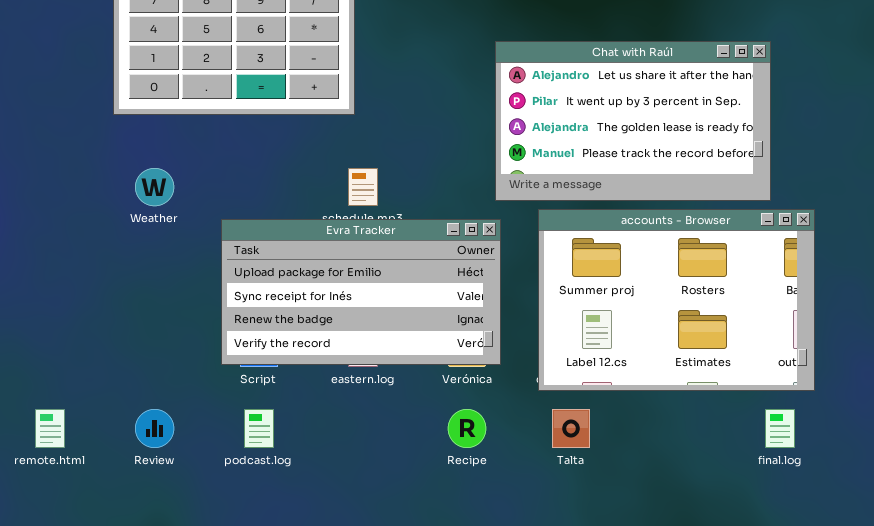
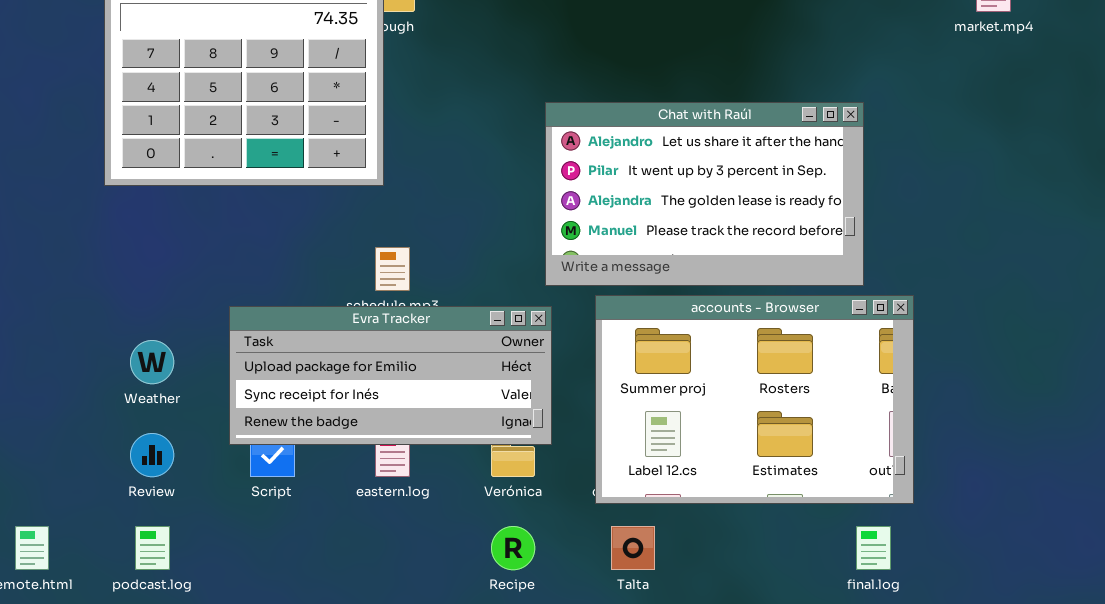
Weather: [135,168,174,206] -> [130,340,174,384], moved
Evra Tracker: [221,219,501,365] -> [229,306,552,445], resized
Review: [135,409,174,448] -> [130,433,174,477], moved
podcast.log: [244,409,274,448] -> [135,526,170,570], moved

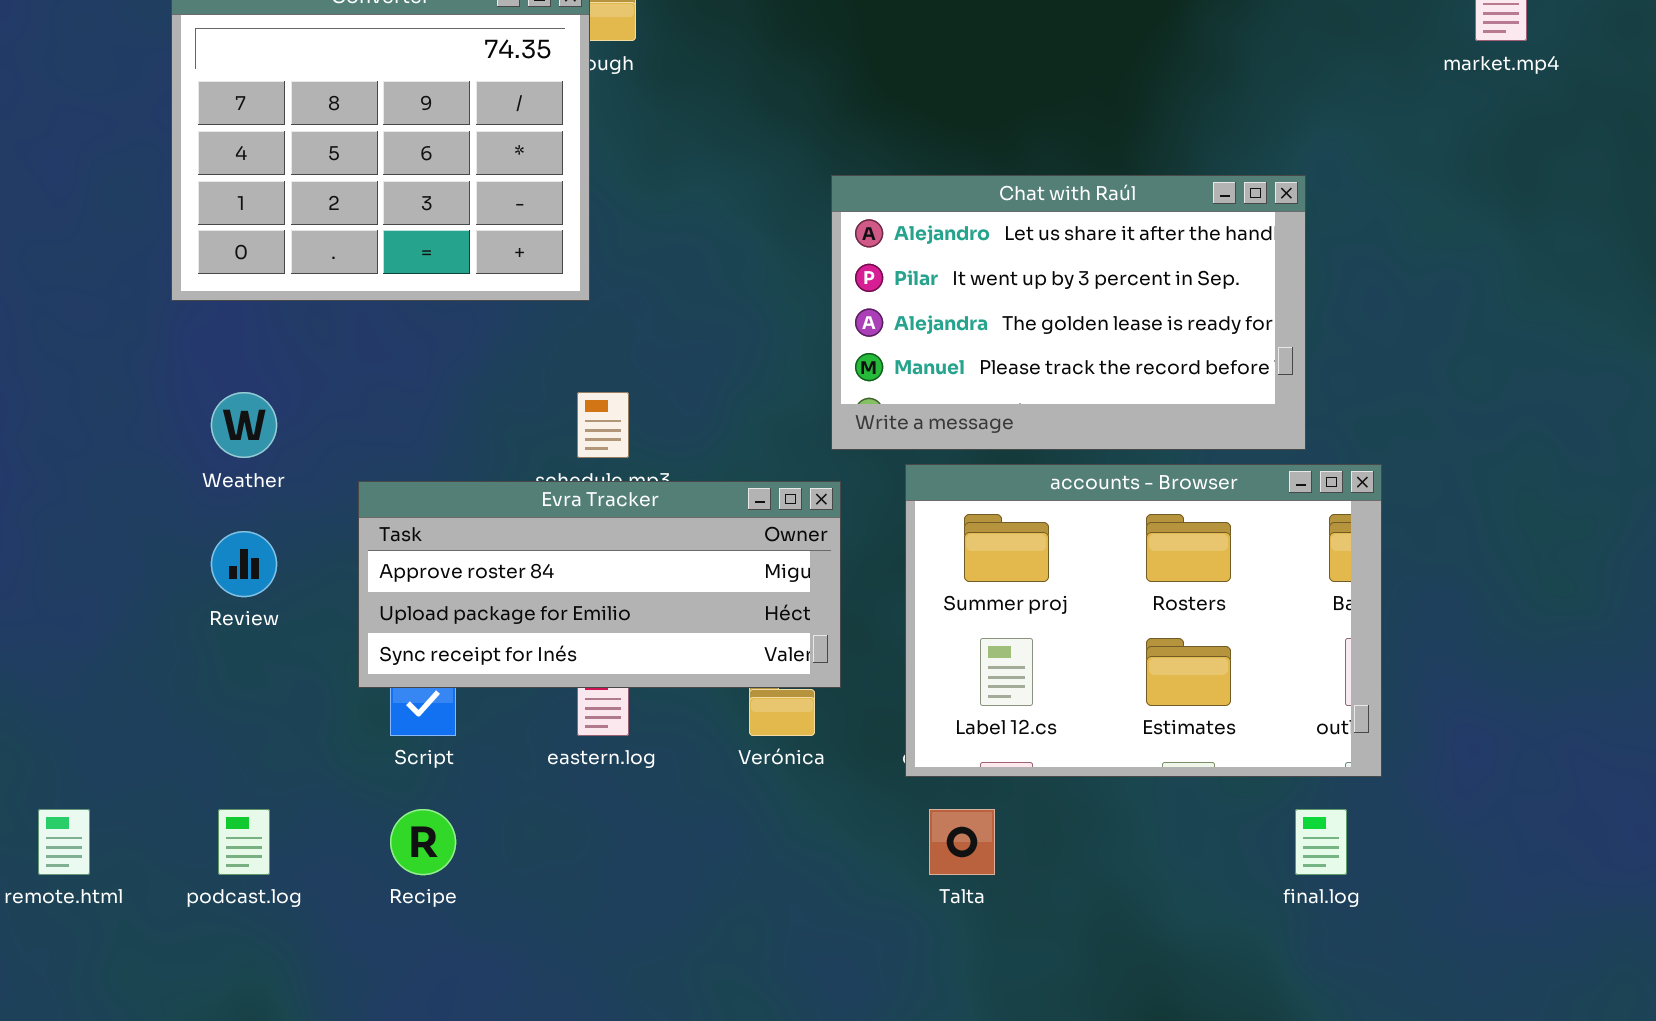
Evra Tracker: [229,306,552,445] -> [358,481,841,688], scrolled up 1 row
Weather: [130,340,174,384] -> [211,392,277,458], moved
Review: [130,433,174,477] -> [211,531,277,597], moved
Recipe: [491,526,535,570] -> [390,809,456,875], moved

